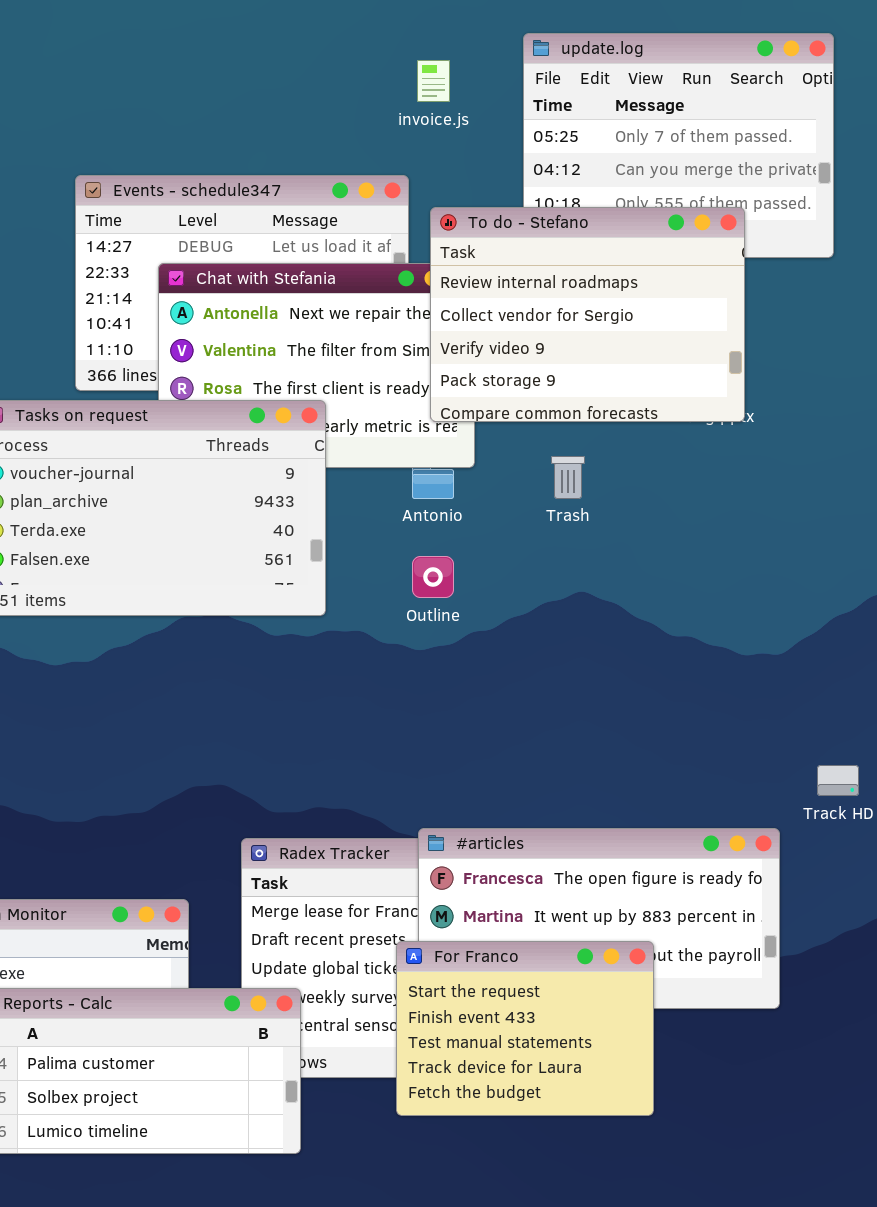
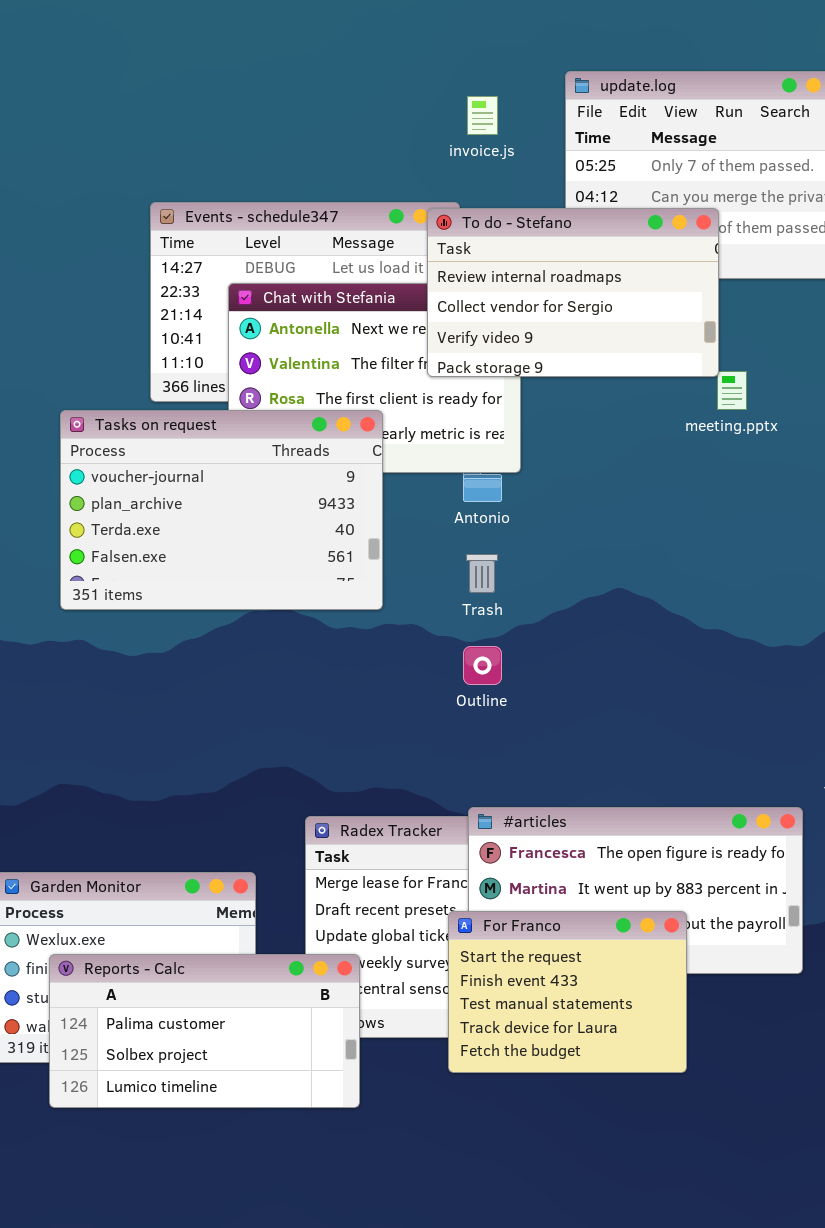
To do - Stefano: [430,207,745,422] -> [427,208,719,377], moved, resized
Trash: [551,456,585,499] -> [466,554,498,593], moved
Outline: [412,556,454,598] -> [463,646,502,685], moved

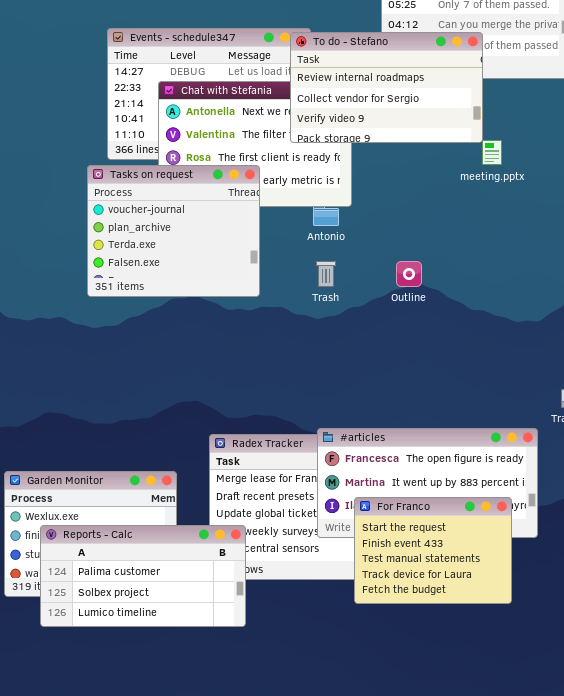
Tasks on request: [60,410,383,610] -> [87,165,260,297], resized
Outline: [463,646,502,685] -> [396,261,422,287], moved
For Franco: [448,911,687,1073] -> [354,497,512,604], moved

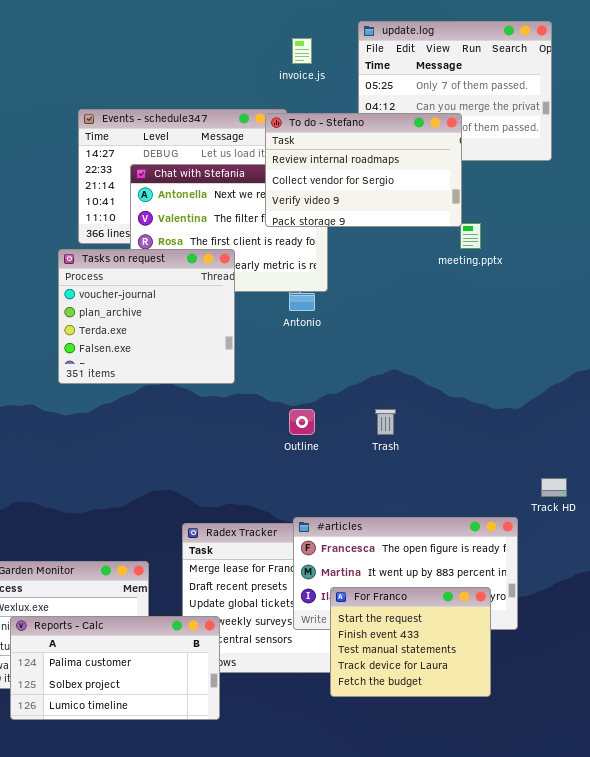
Trash: [316,261,336,287] -> [375,409,396,435], moved
Outline: [396,261,422,287] -> [289,409,315,435], moved

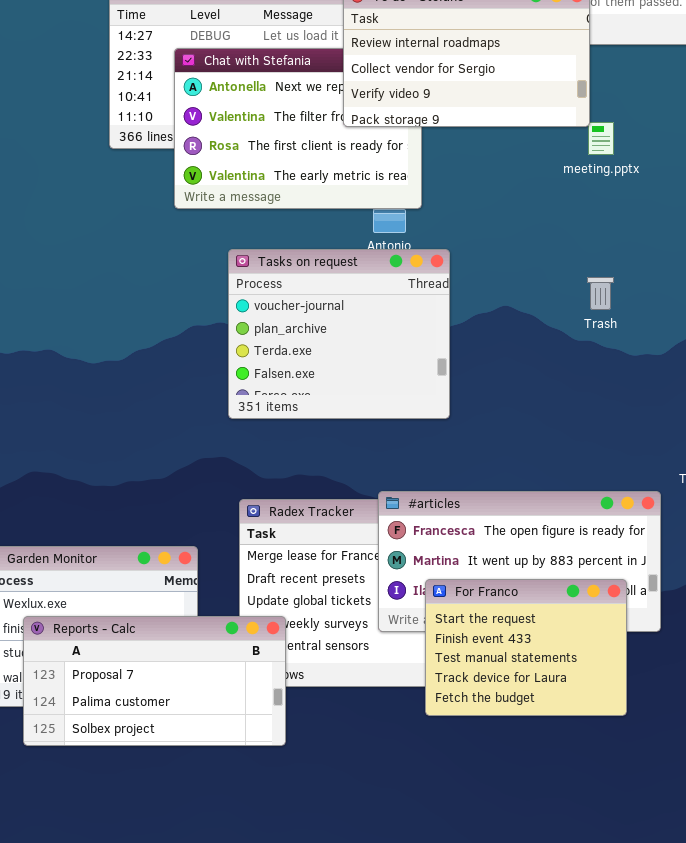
Tasks on request: [58,249,235,384] -> [228,249,450,419], moved
Trash: [375,409,396,435] -> [587,277,614,310], moved
Reports - Calc: [10,616,220,720] -> [23,616,286,746], scrolled up 1 row

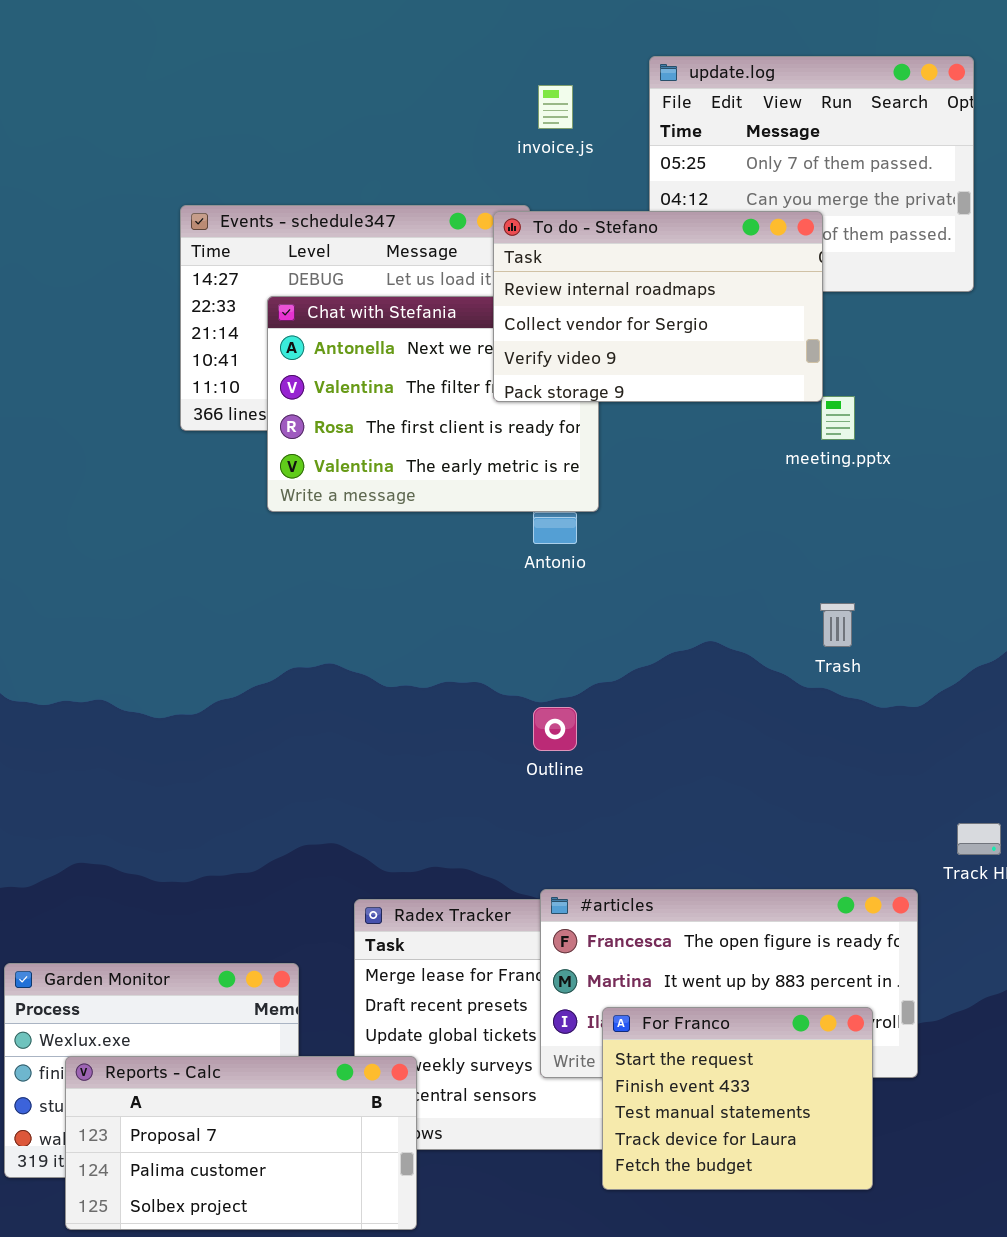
Tasks on request: [228,249,450,419] -> none, closed

